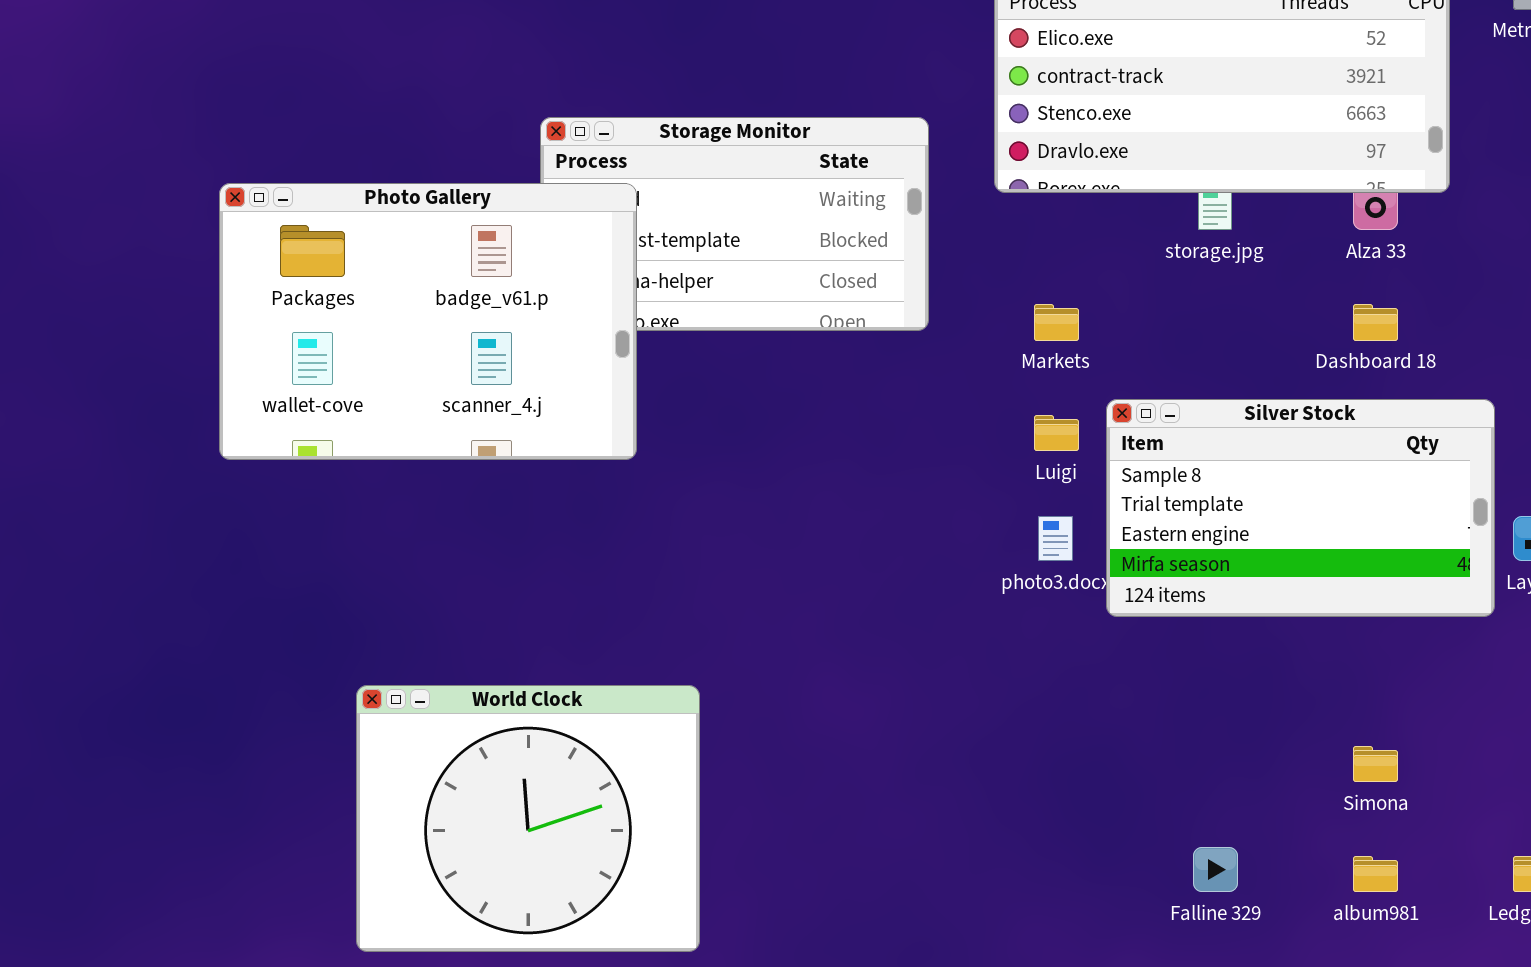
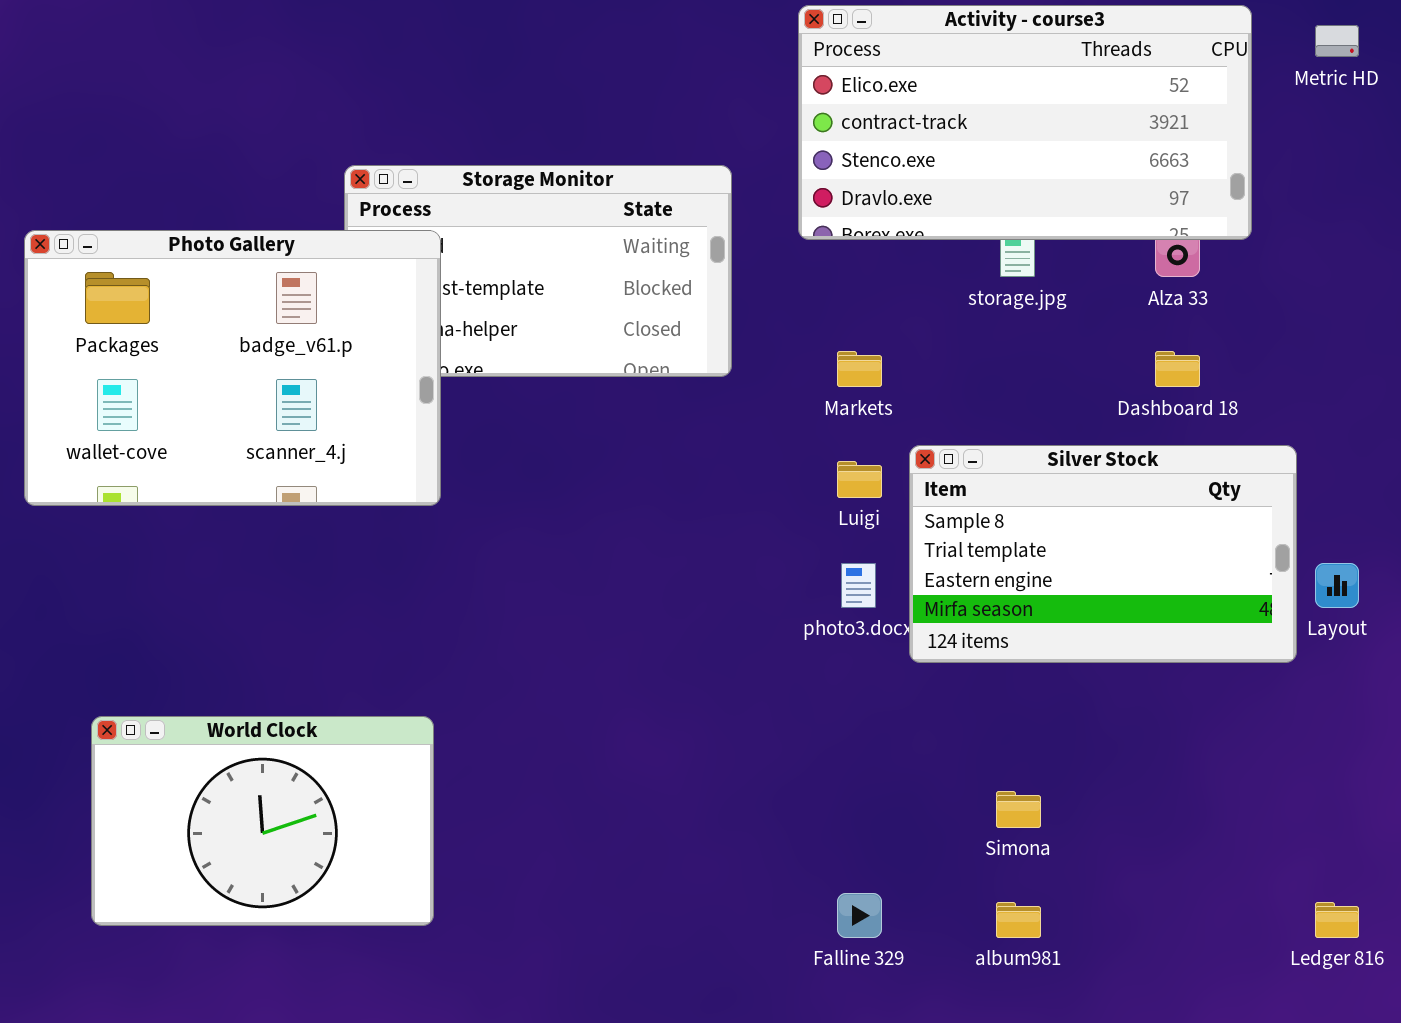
World Clock: [356,685,700,952] -> [91,716,434,926], moved, resized
Simona: [1353,746,1398,782] -> [996,791,1041,828], moved
Falline 329: [1193,847,1238,892] -> [837,893,882,938], moved
album981: [1353,856,1398,892] -> [996,902,1041,938], moved

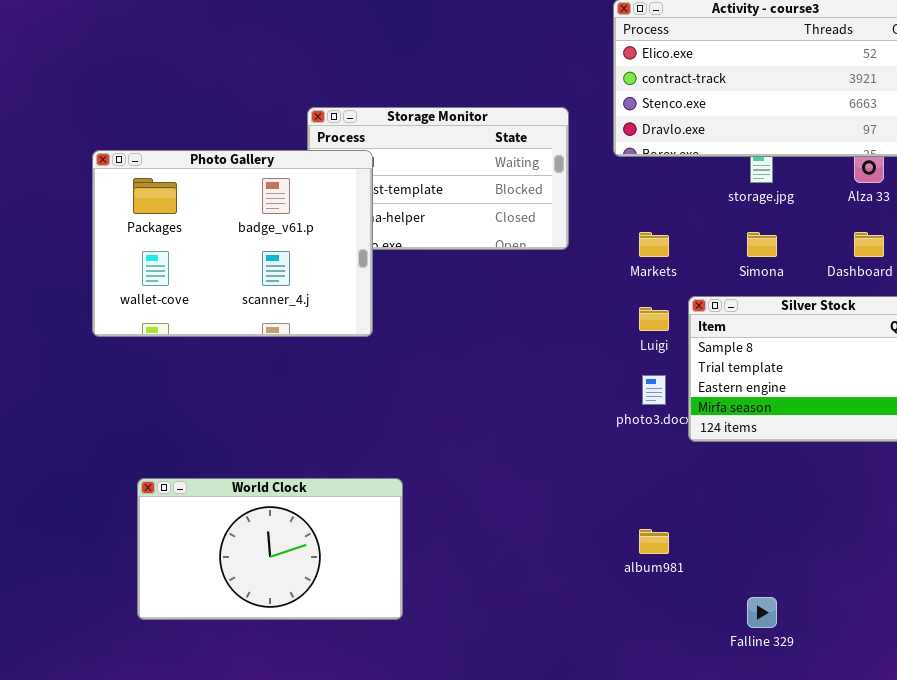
World Clock: [91,716,434,926] -> [137,478,403,620], resized
Simona: [996,791,1041,828] -> [747,232,777,257], moved
Falline 329: [837,893,882,938] -> [747,597,777,628], moved
album981: [996,902,1041,938] -> [639,529,669,554], moved

